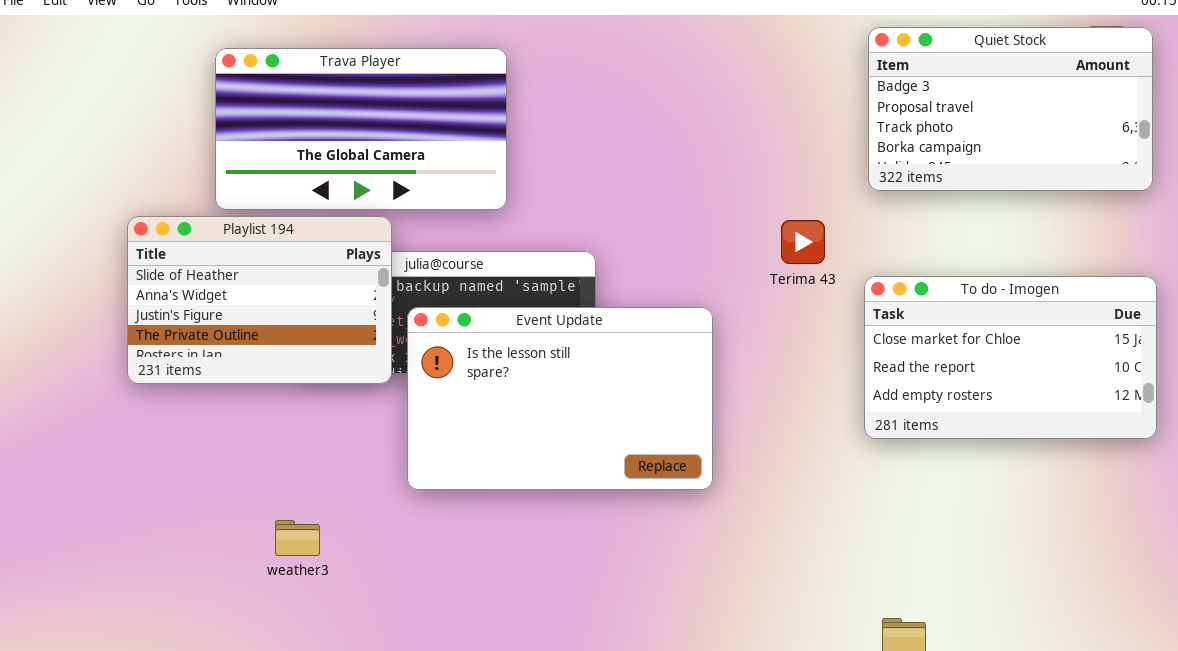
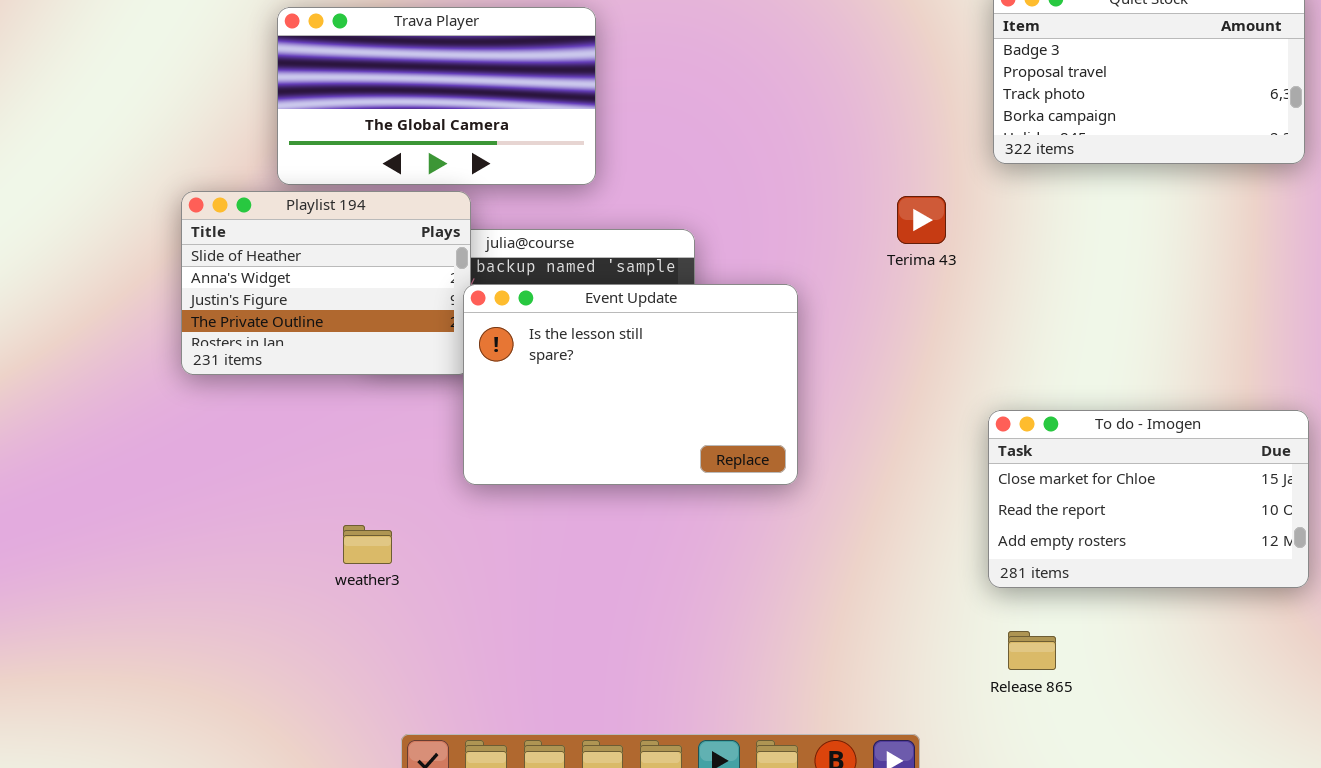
To do - Imogen: [864,276,1157,439] -> [988,410,1309,588], moved
Event Update: [407,307,713,490] -> [463,284,798,485], moved

